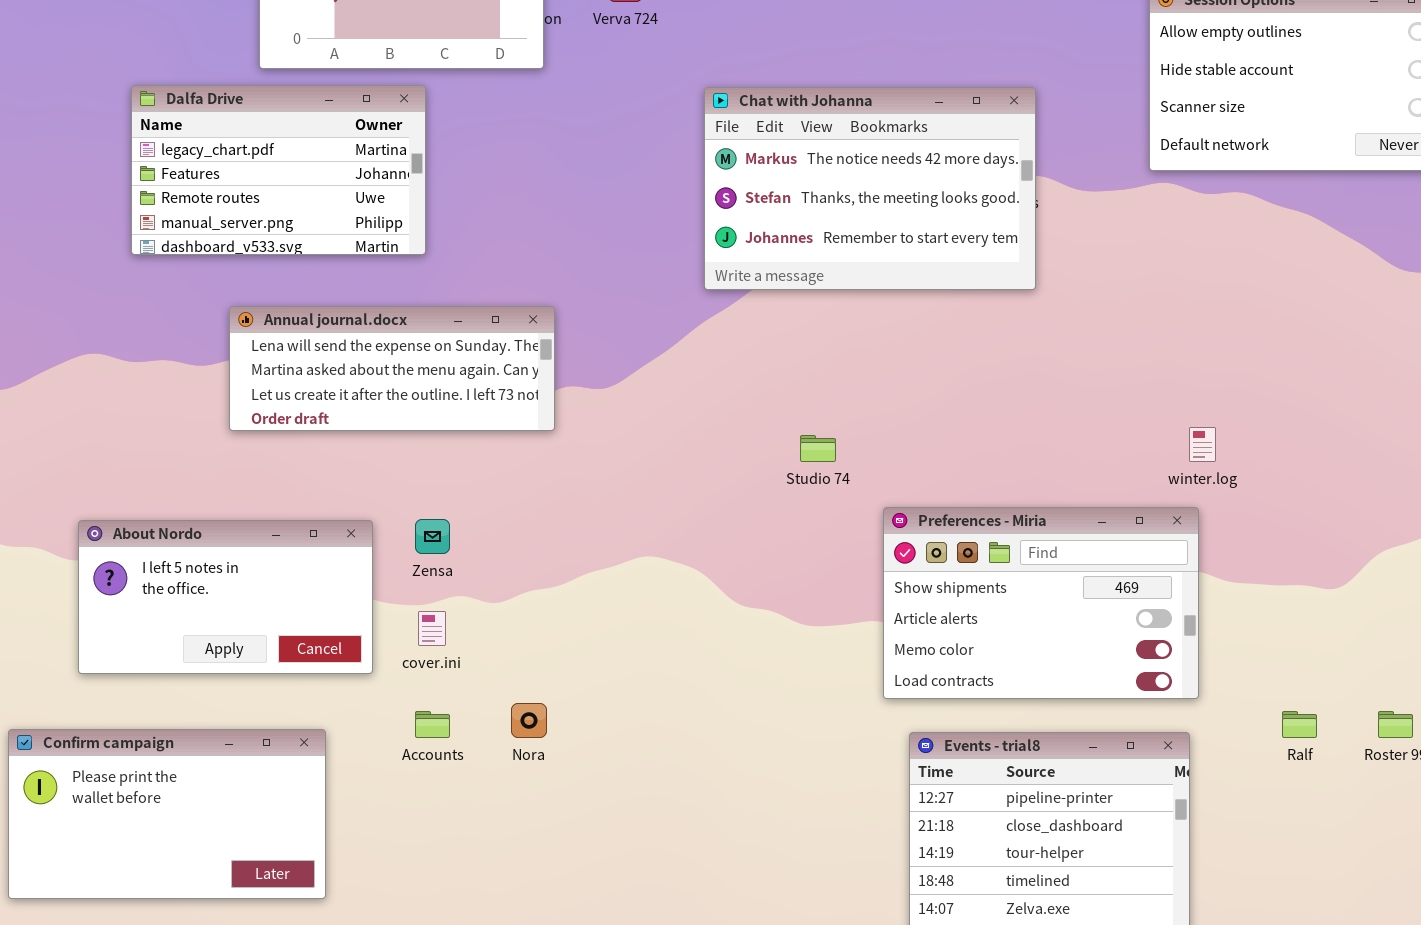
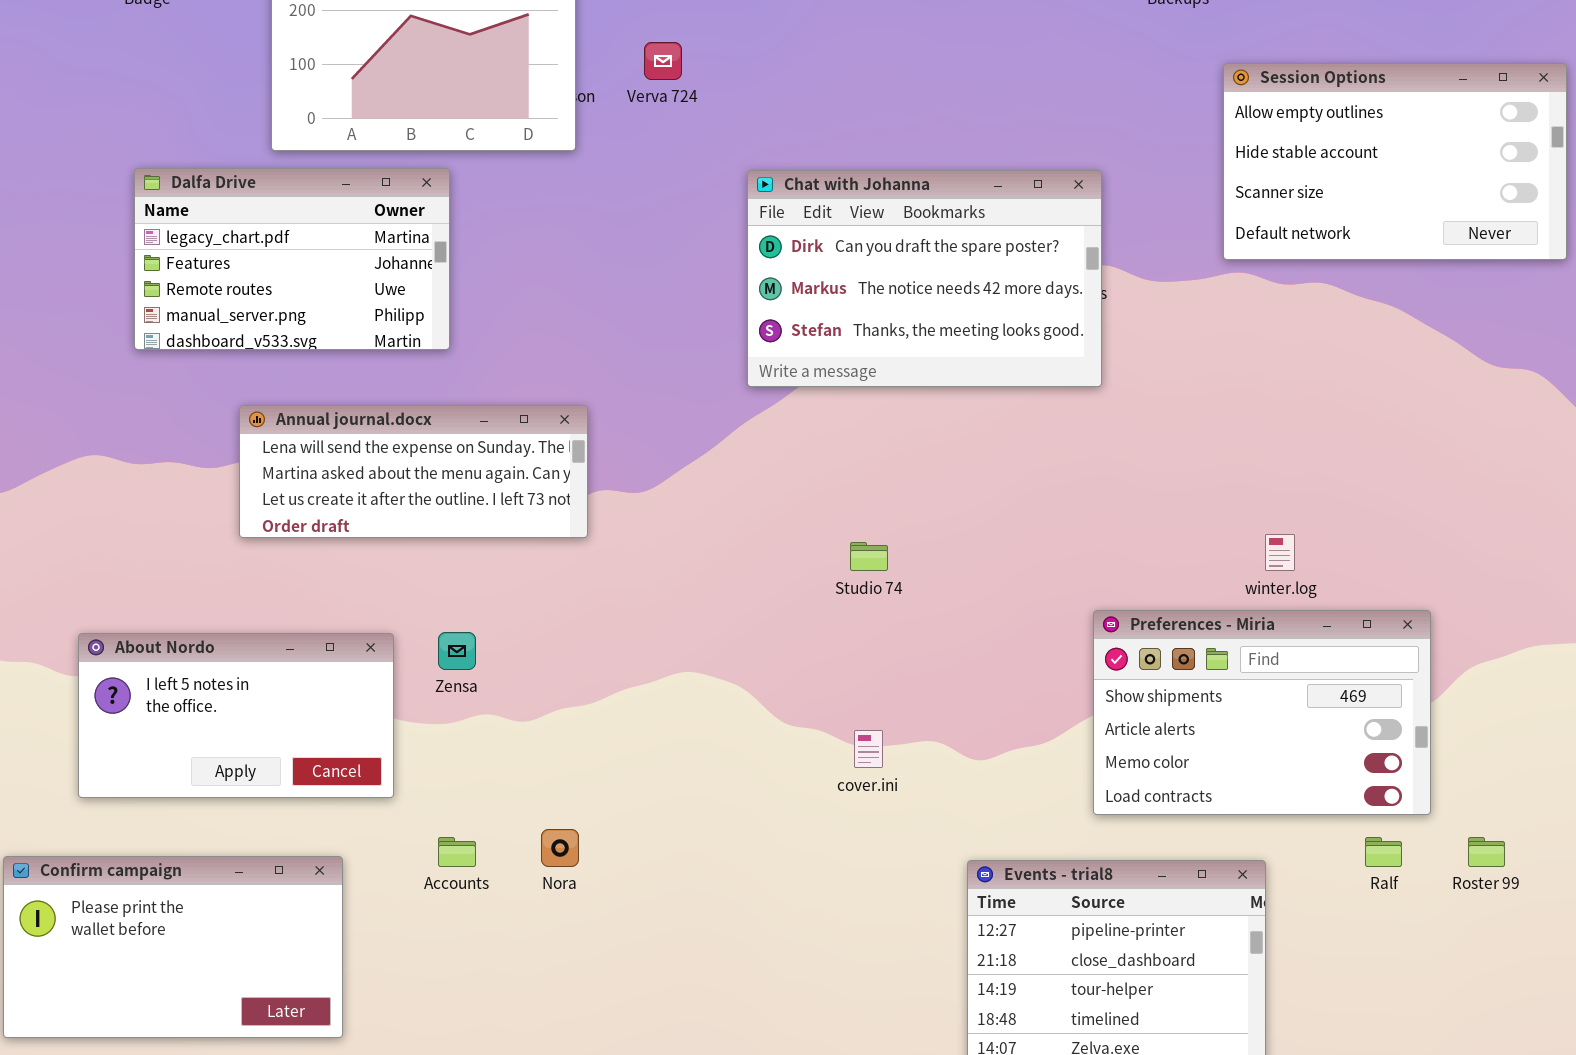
Chat with Johanna: [704,87,1036,290] -> [747,170,1102,387], scrolled up 1 row
Preferences - Miria: [883,507,1199,699] -> [1093,610,1431,815], moved
cover.ini: [418,611,446,646] -> [854,730,883,768], moved

